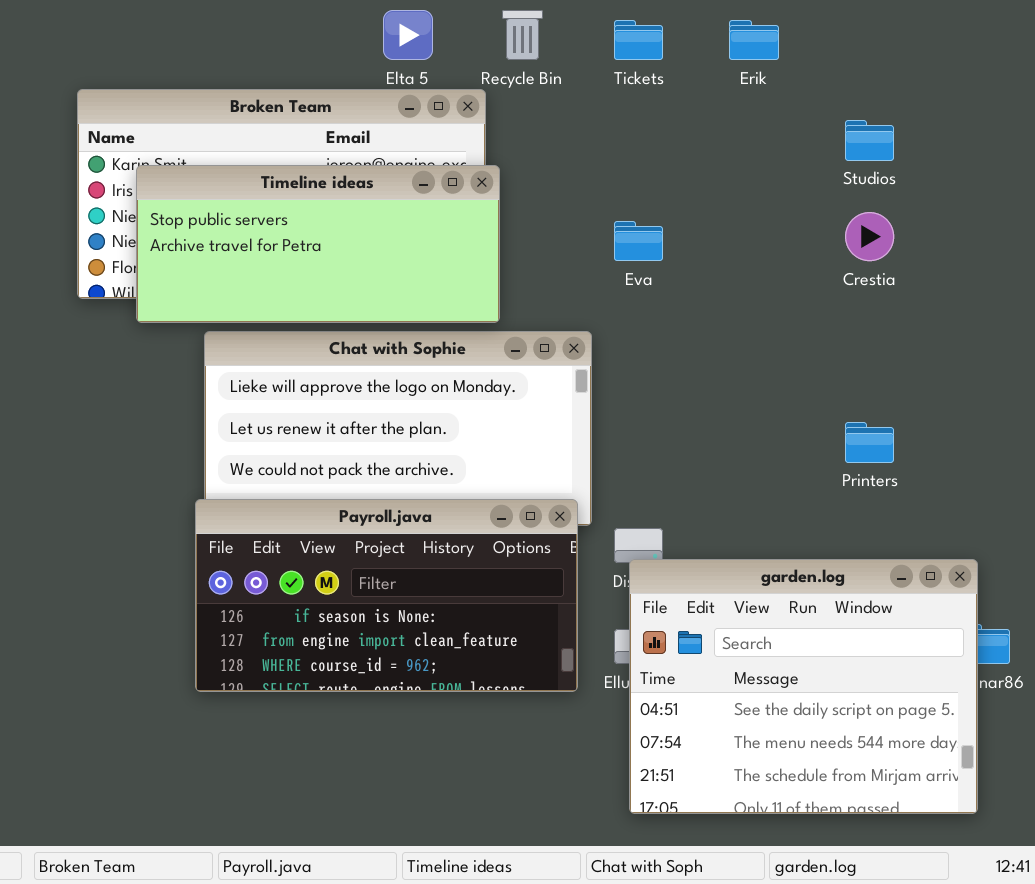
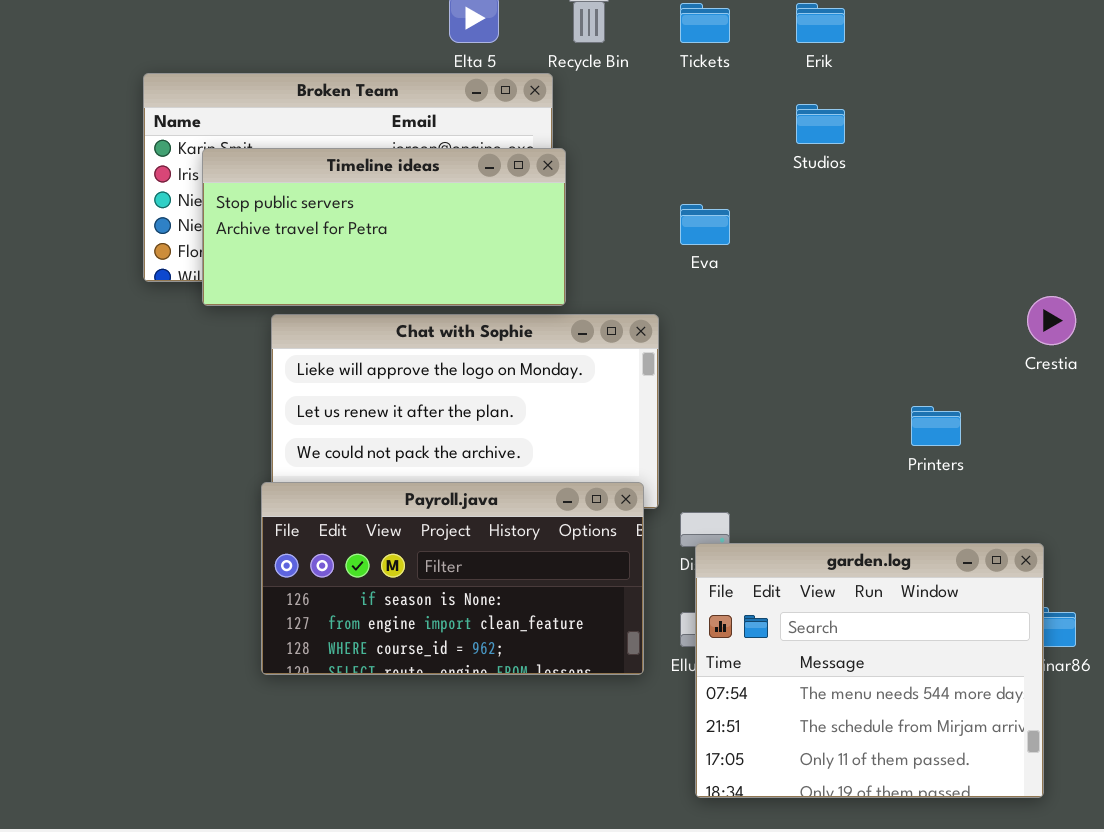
Studios: [845,120,894,161] -> [796,104,845,144], moved
Crestia: [845,212,894,261] -> [1027,296,1076,345], moved
garden.log: [629,559,978,814] -> [695,543,1044,798], scrolled down 1 row

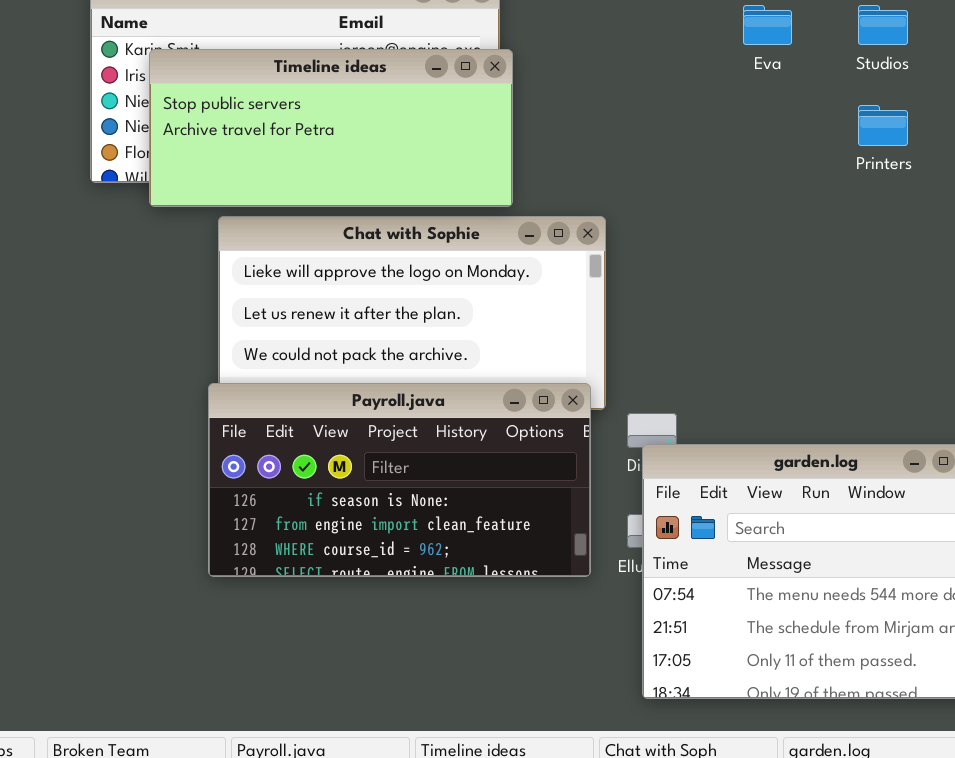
Studios: [796,104,845,144] -> [858,5,908,45], moved
Eva: [680,204,730,245] -> [743,5,792,45], moved
Printers: [911,406,961,446] -> [858,105,908,146], moved

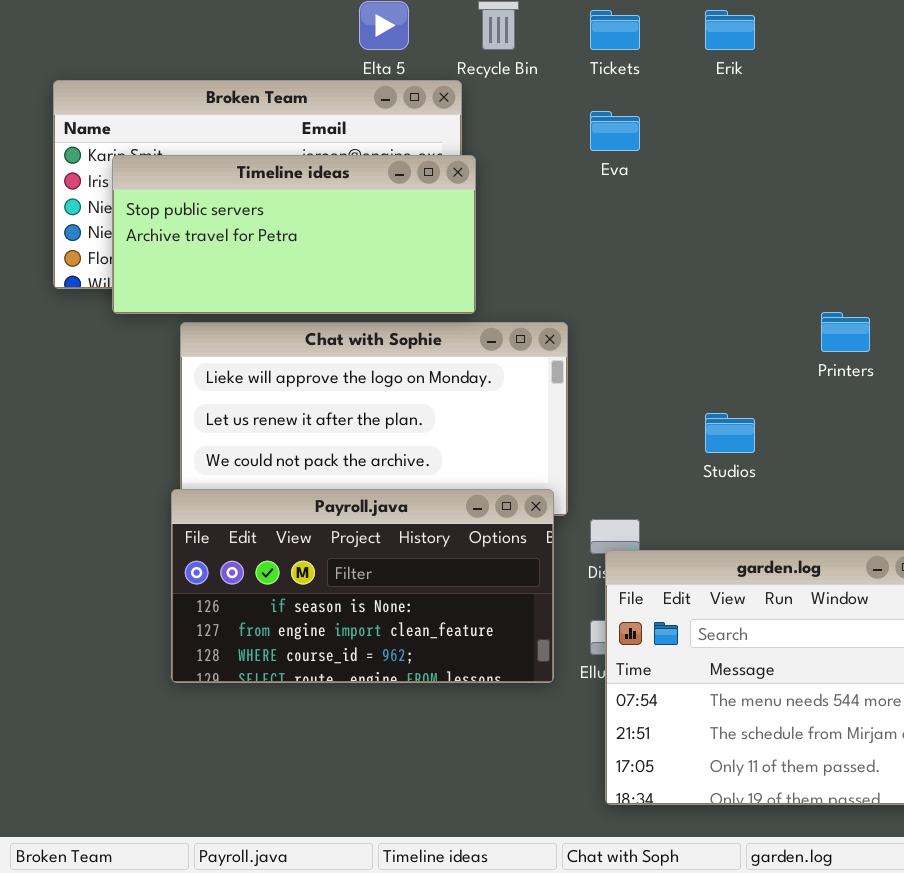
Eva: [743,5,792,45] -> [590,111,640,151], moved
Studios: [858,5,908,45] -> [705,413,755,453], moved
Printers: [858,105,908,146] -> [821,312,870,352], moved

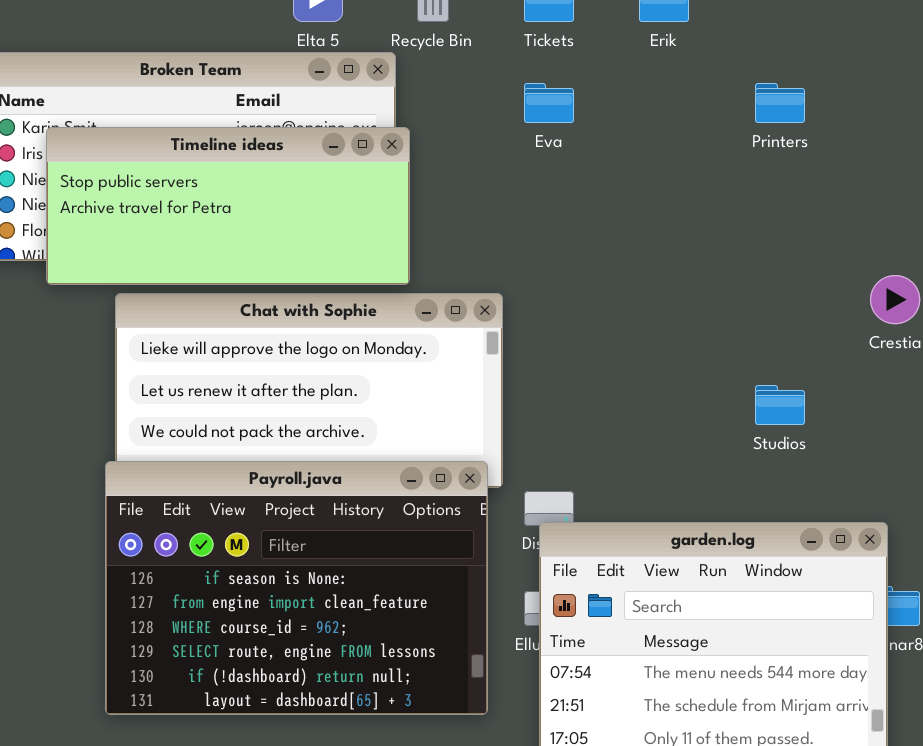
Printers: [821,312,870,352] -> [755,83,805,123], moved
Studios: [705,413,755,453] -> [755,385,805,425], moved
Payroll.java: [171,489,554,683] -> [105,461,488,715], resized

